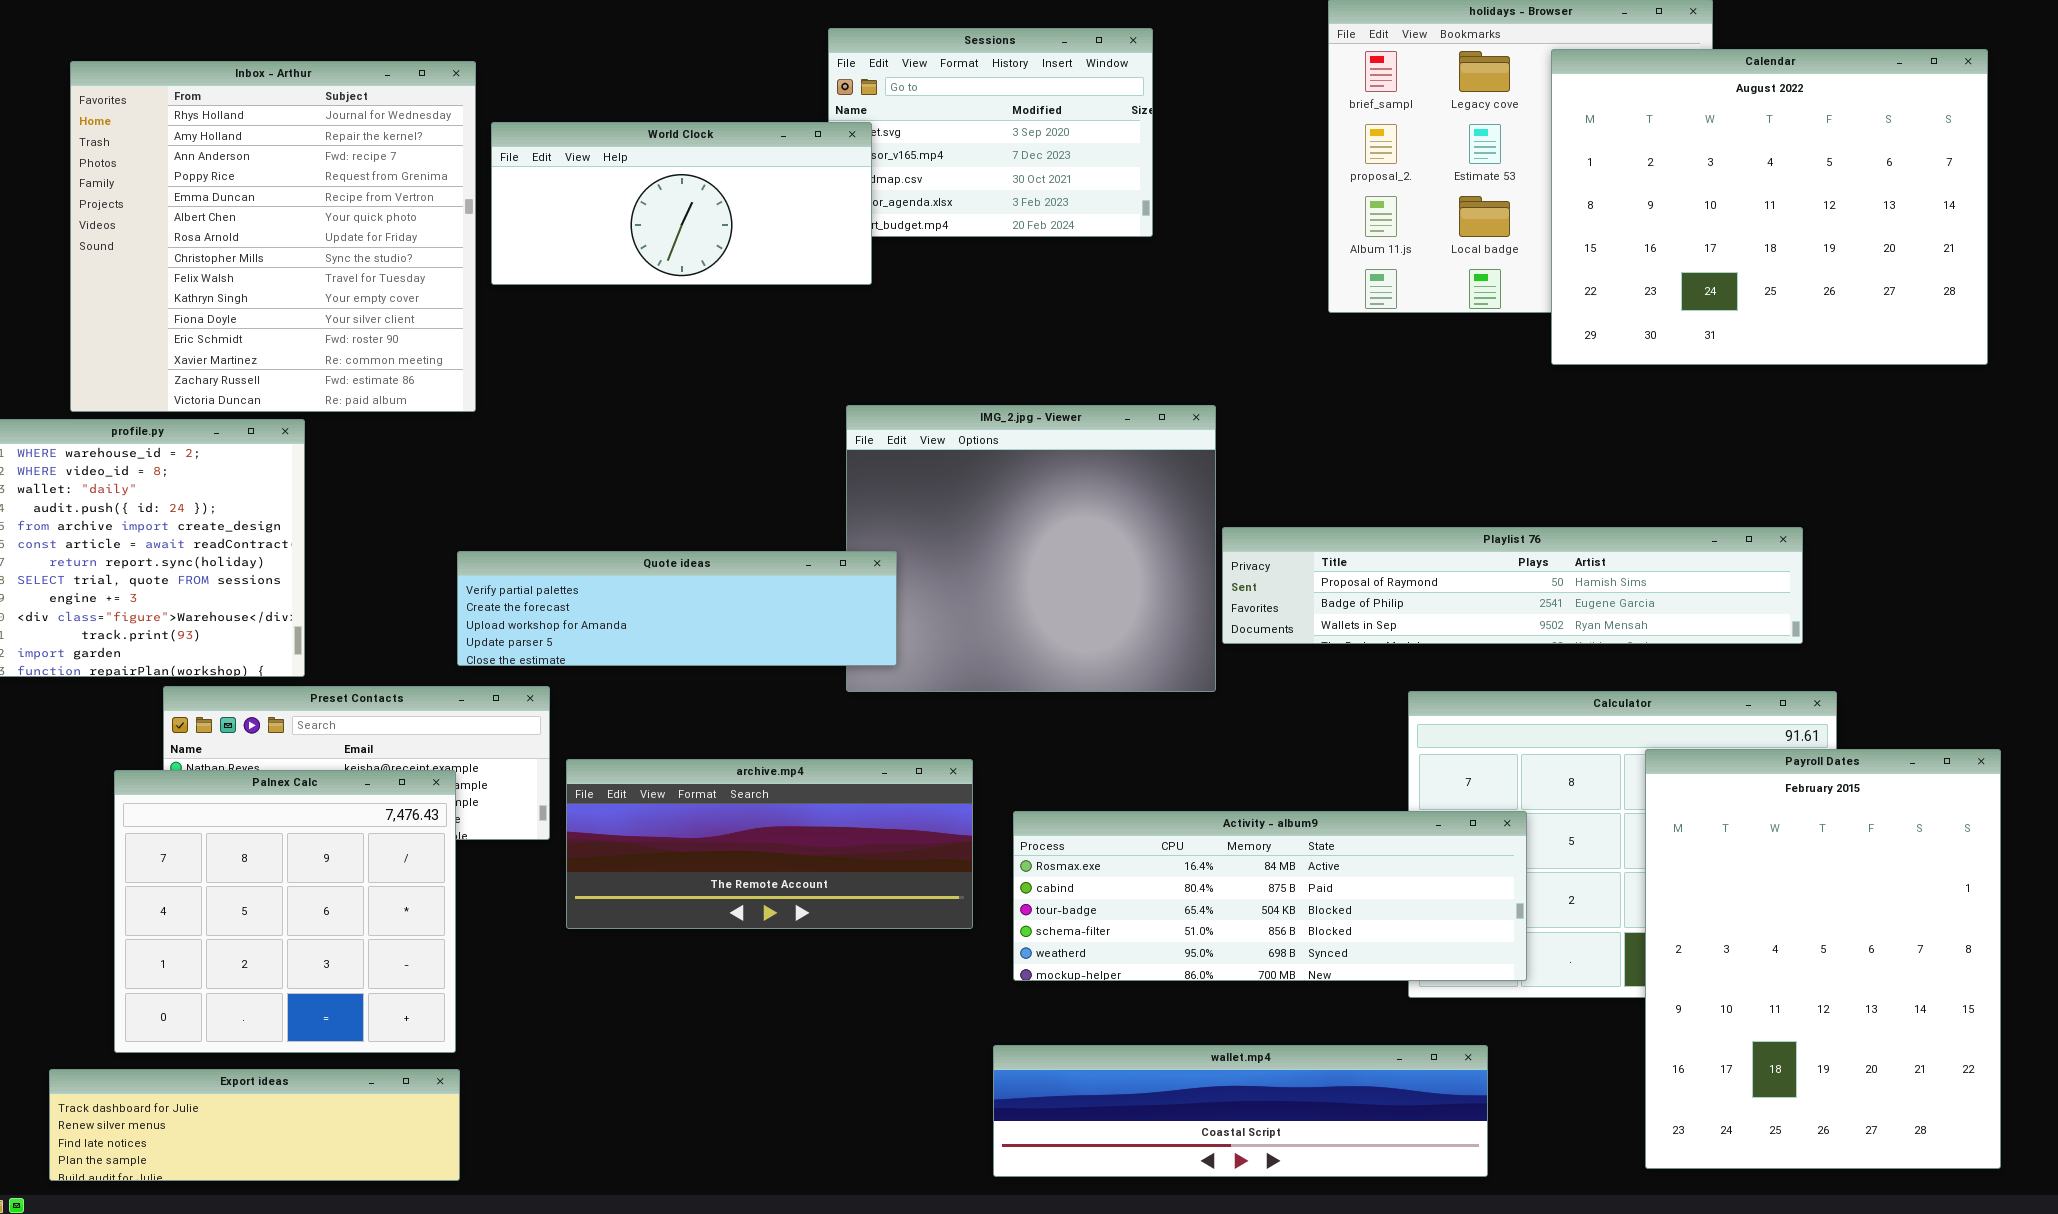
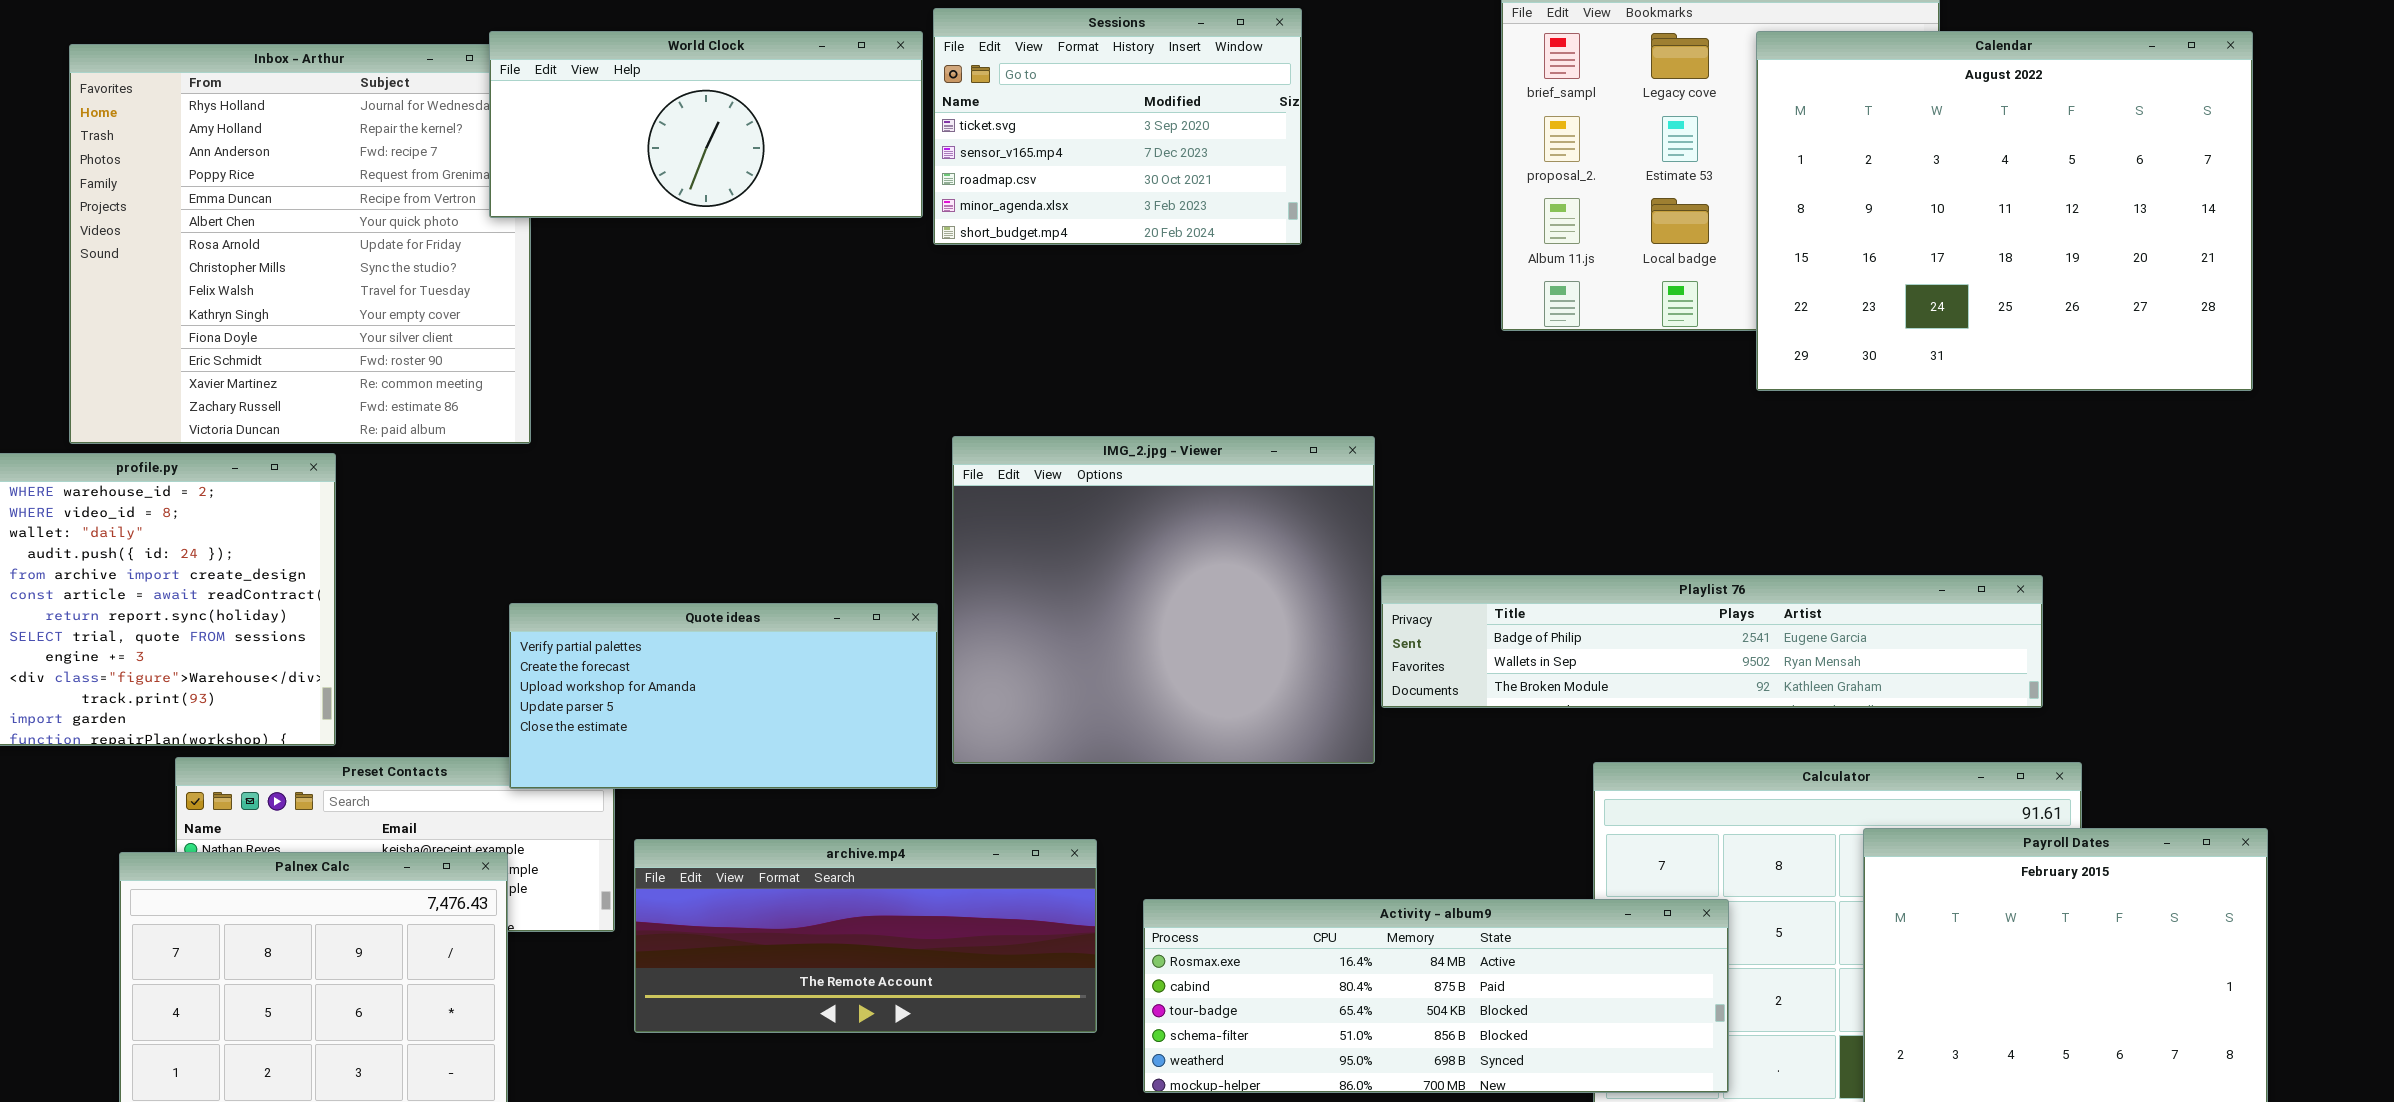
World Clock: [491,122,872,285] -> [489,31,923,218], moved
Playlist 76: [1222,527,1803,644] -> [1381,575,2043,708], scrolled down 1 row
Quote ideas: [457,551,897,666] -> [509,603,938,789], resized

